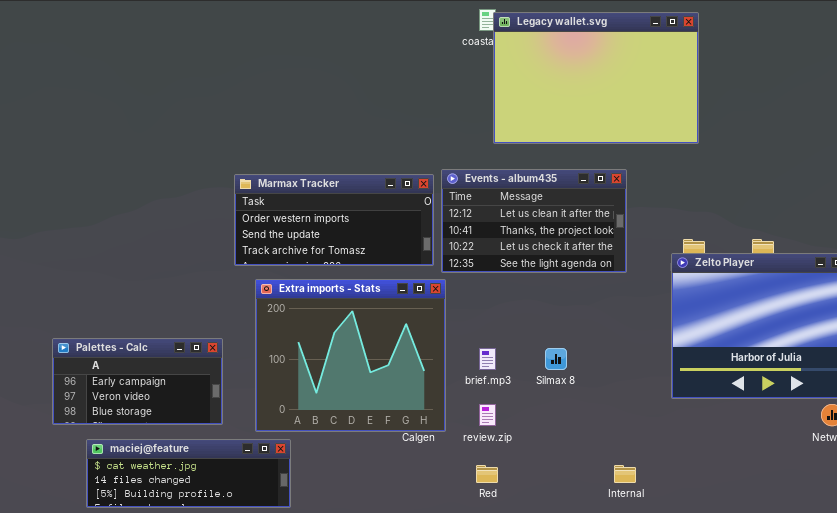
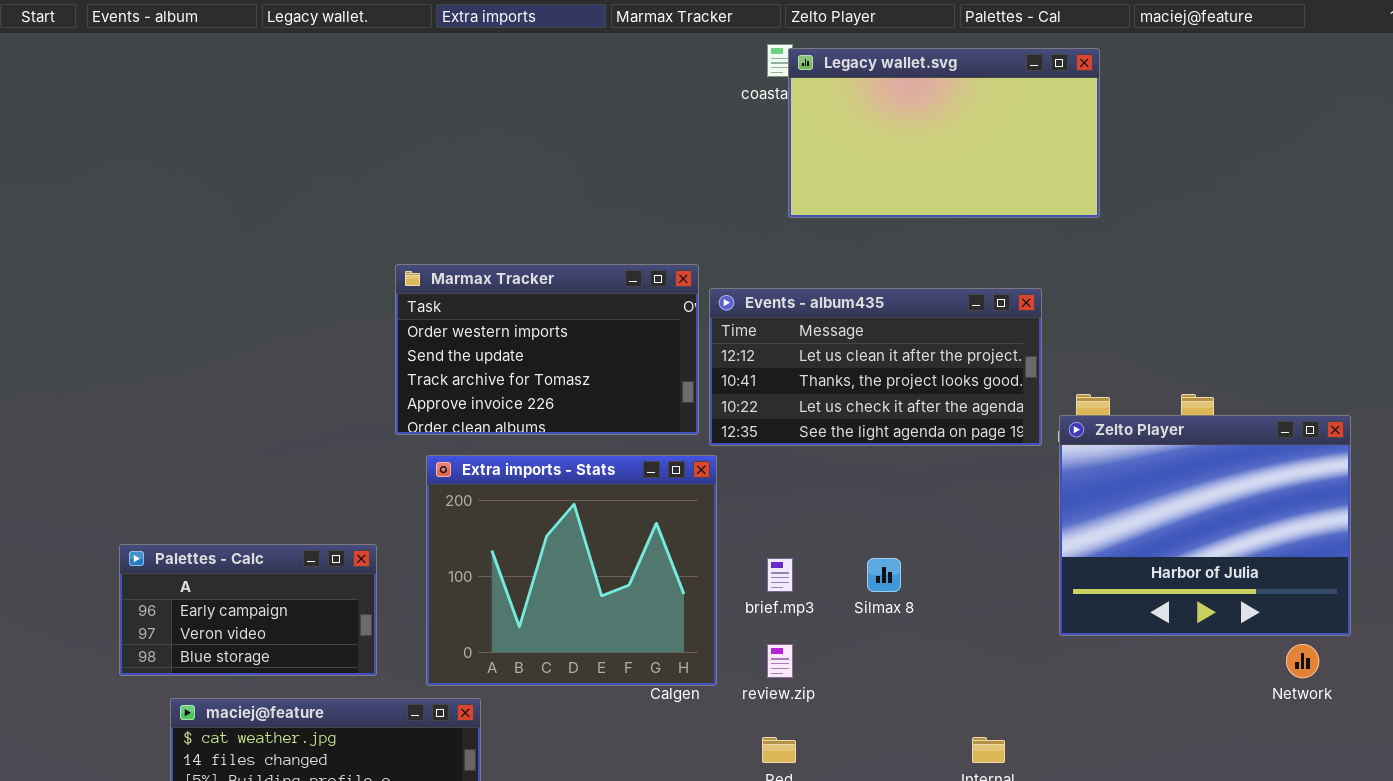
Legacy wallet.svg: [493,12,699,144] -> [788,48,1100,218], resized
Events - album435: [441,169,627,273] -> [709,288,1042,446], resized
Marmax Tracker: [234,174,434,266] -> [395,264,699,435], resized

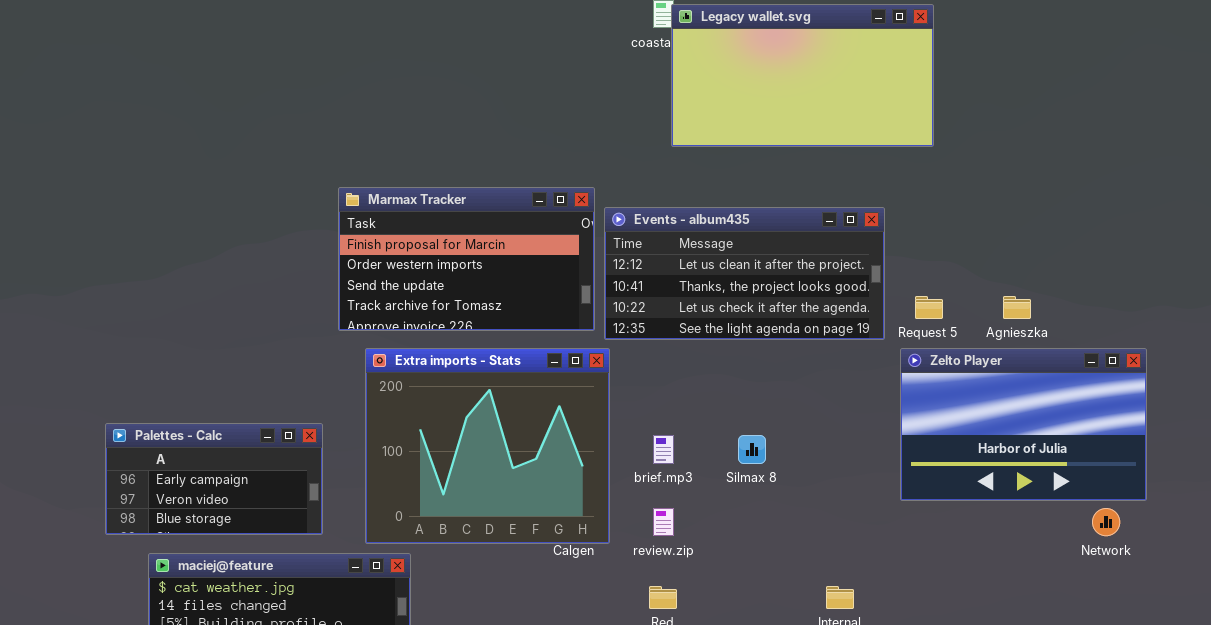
Marmax Tracker: [395,264,699,435] -> [338,187,595,331], scrolled up 1 row
Zelto Player: [1059,415,1351,636] -> [900,348,1147,501], resized

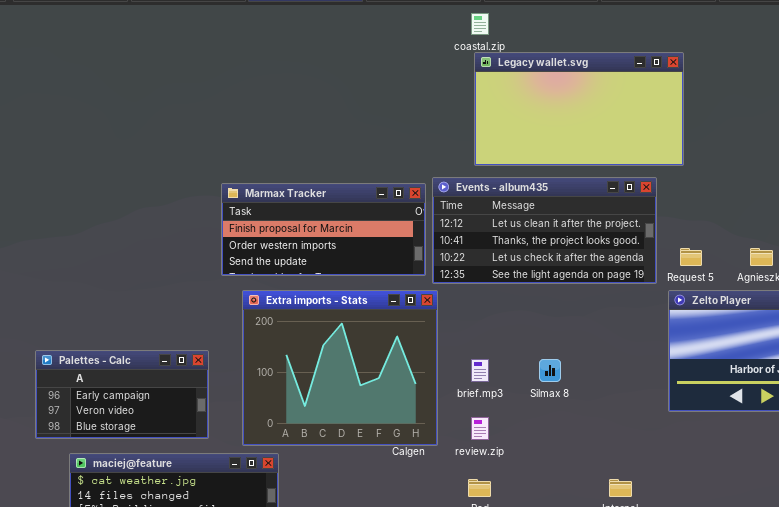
Legacy wallet.svg: [671,4,934,147] -> [474,52,684,166], moved
Marmax Tracker: [338,187,595,331] -> [221,183,426,276], resized

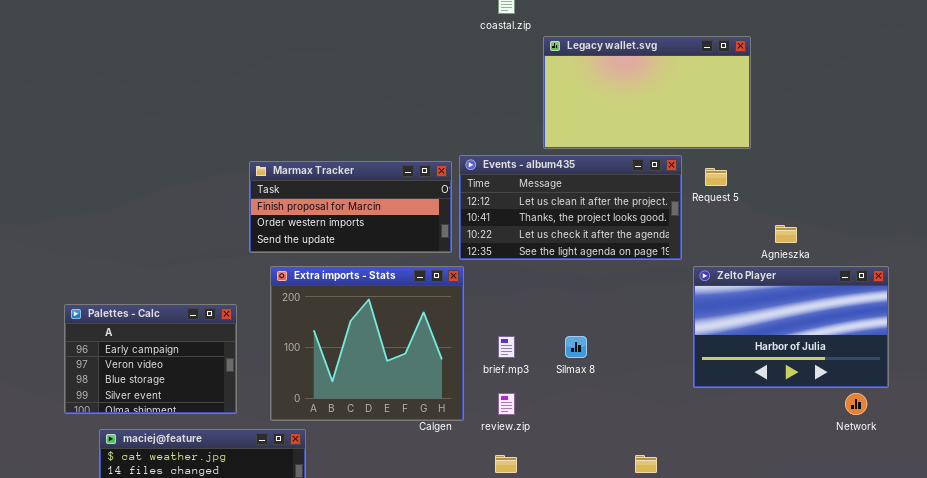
Legacy wallet.svg: [474,52,684,166] -> [543,36,751,149], moved
Request 5: [680,248,702,266] -> [705,168,727,186], moved
Palettes - Calc: [35,350,209,439] -> [64,304,237,414], resized

